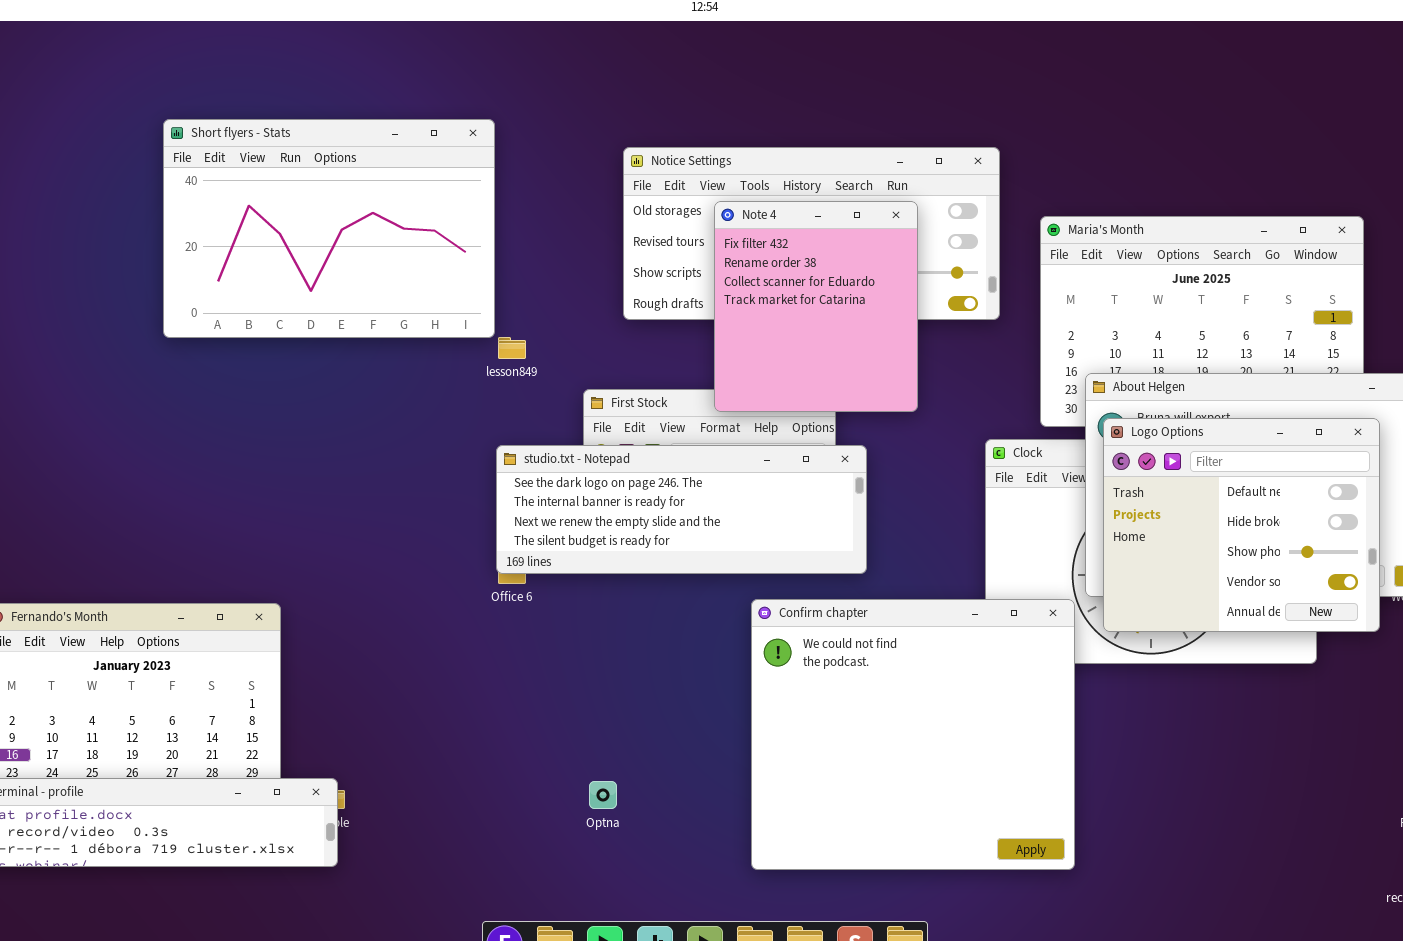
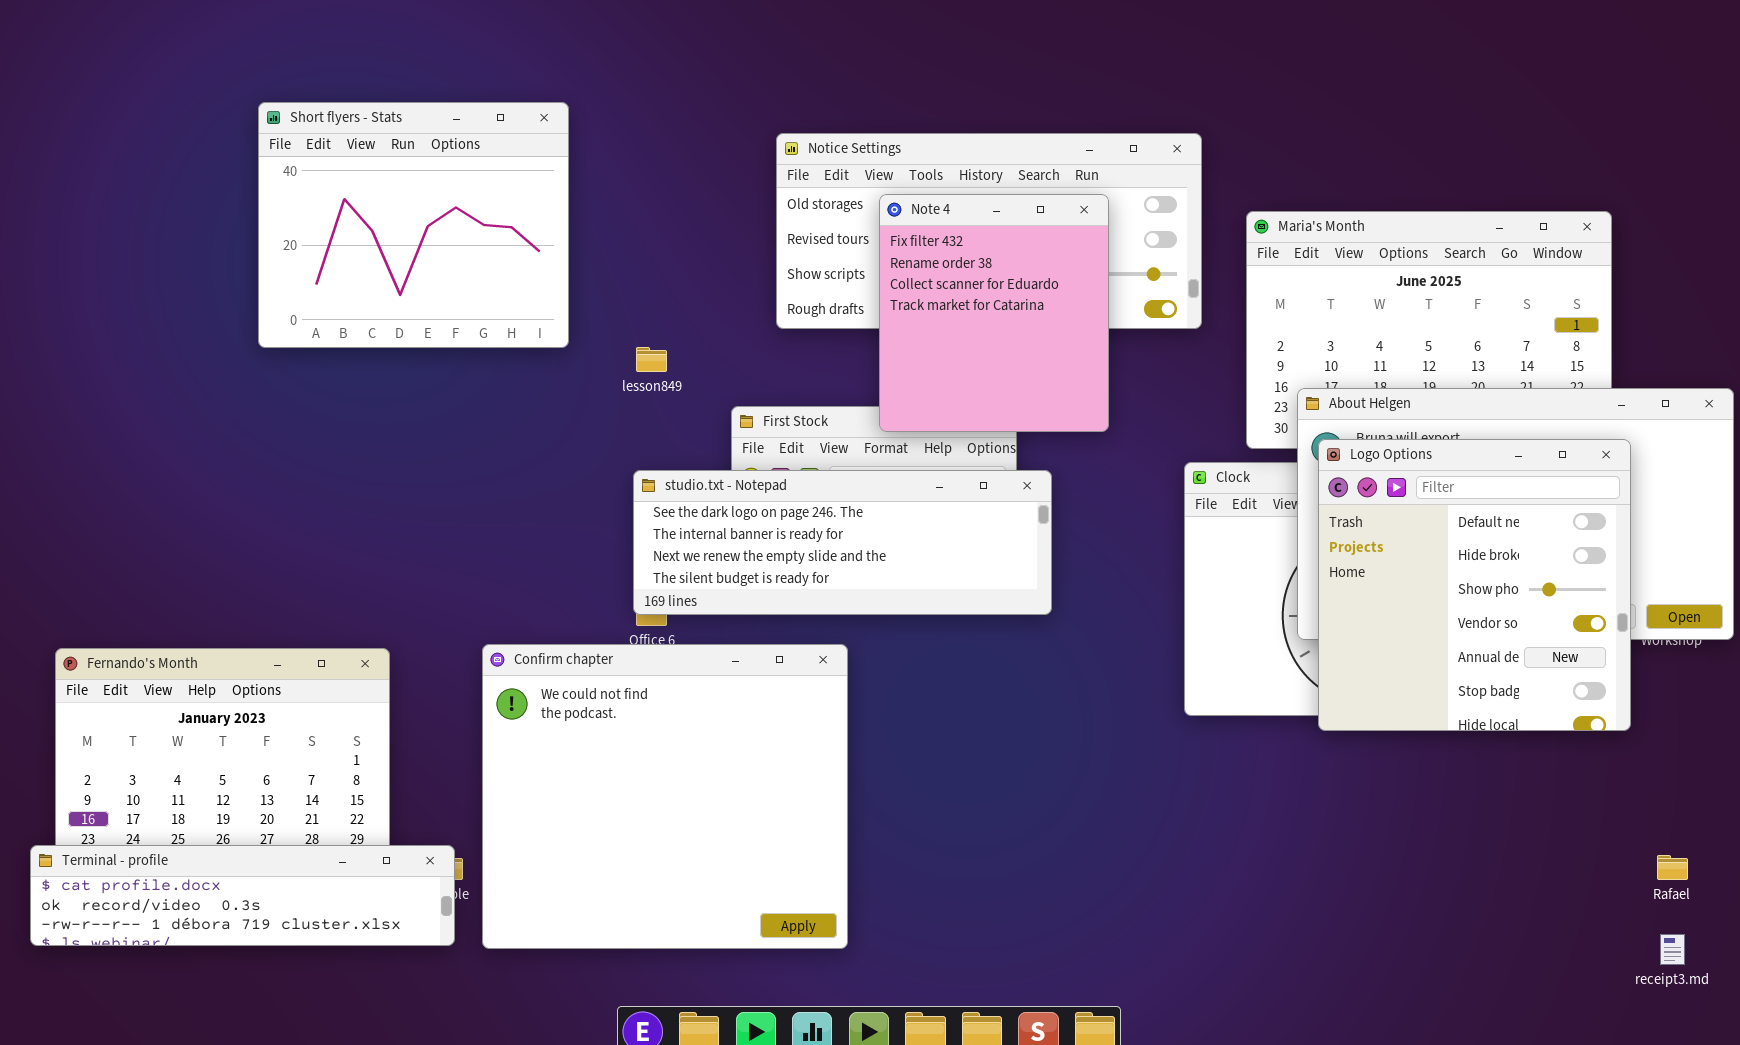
Short flyers - Stats: [163,119,495,338] -> [258,102,569,348], resized
Logo Options: [1103,418,1380,632] -> [1318,439,1631,731], resized
Confirm chapter: [751,599,1075,870] -> [482,644,848,949], moved

